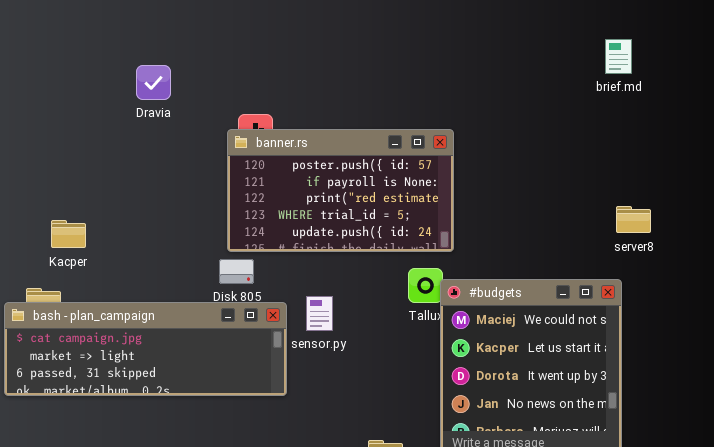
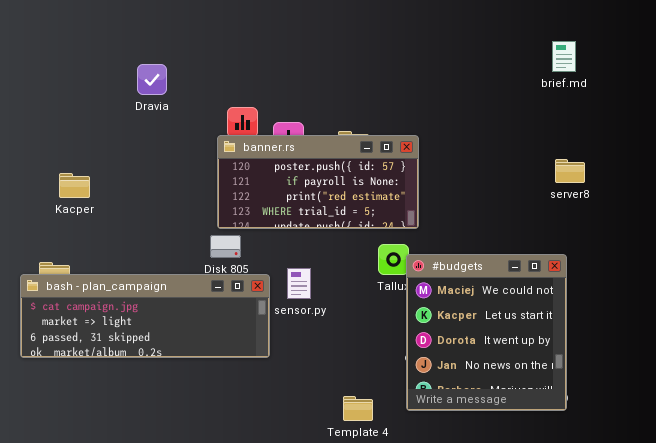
banner.rs: [227,129,454,252] -> [217,135,419,229], resized
server8: [616,206,651,233] -> [555,159,585,183], moved
Kacper: [51,220,86,248] -> [59,173,90,198], moved

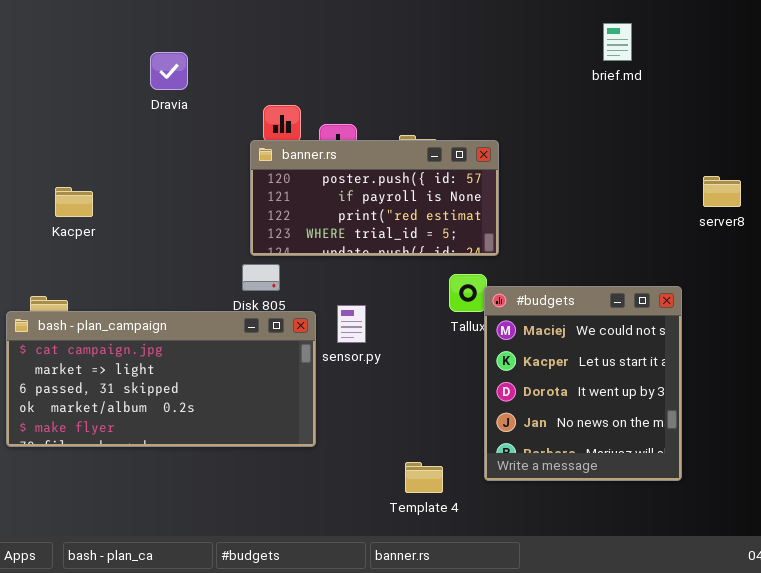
brief.md: [552,41,576,72] -> [603,23,632,61], moved
server8: [555,159,585,183] -> [703,176,741,207], moved
bash - plan_campaign: [20,274,270,358] -> [6,311,316,447], resized

